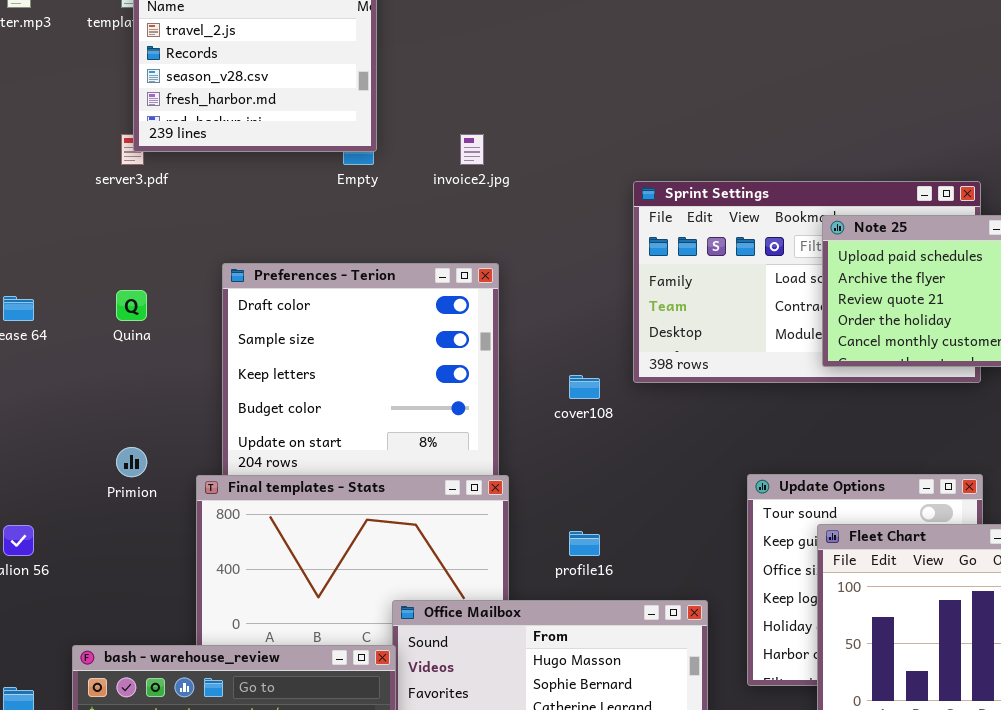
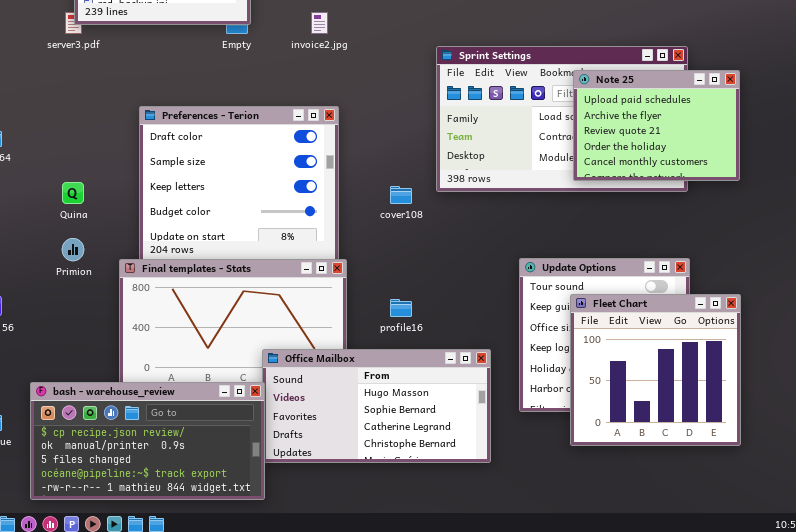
Quina: [116,290,147,321] -> [62,182,84,204], moved

